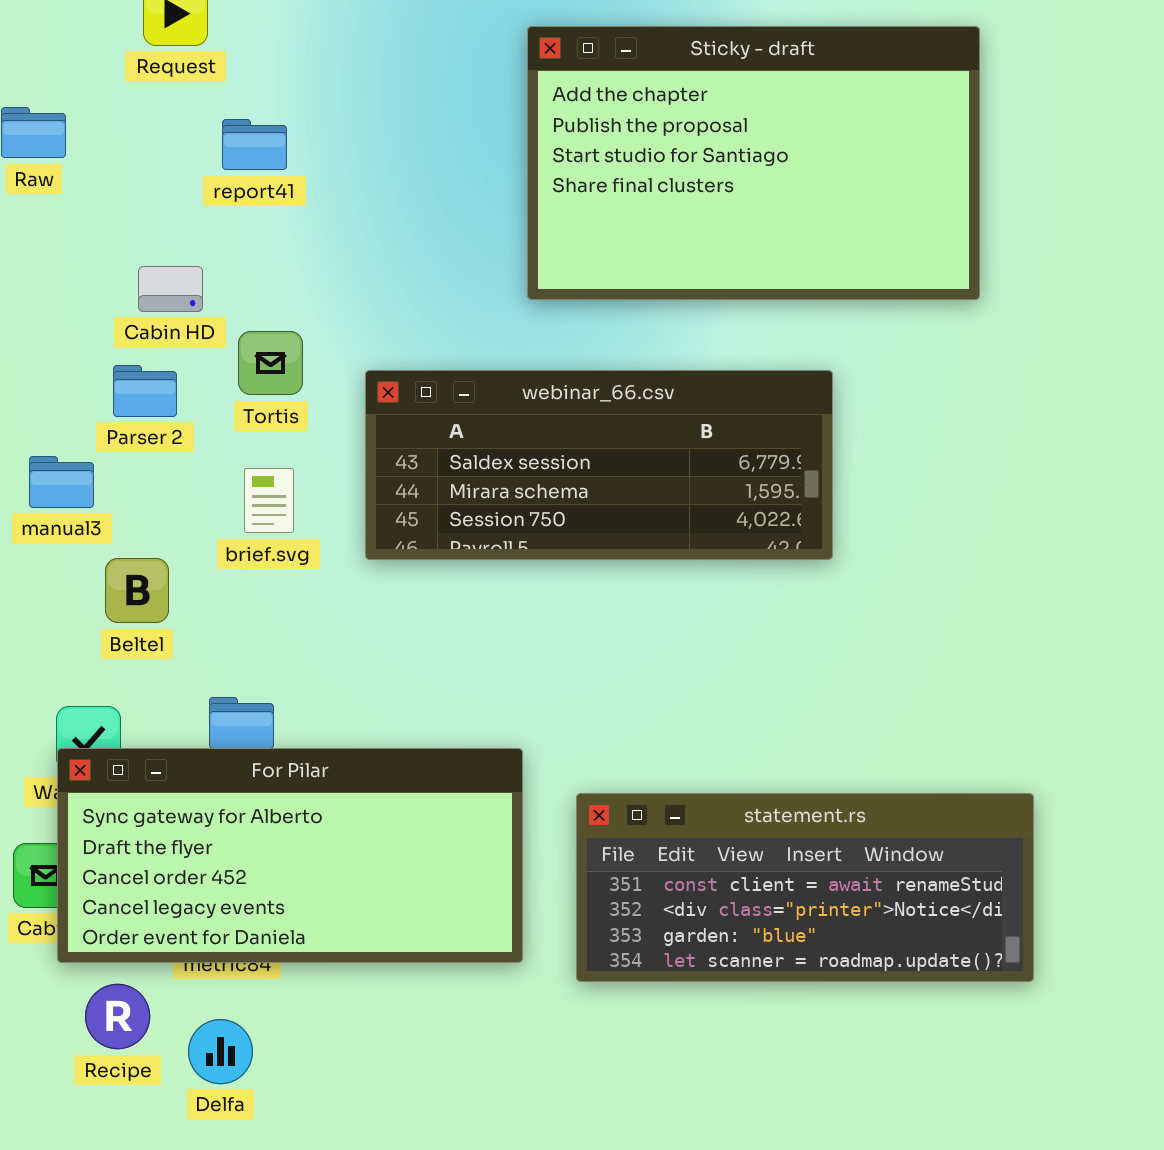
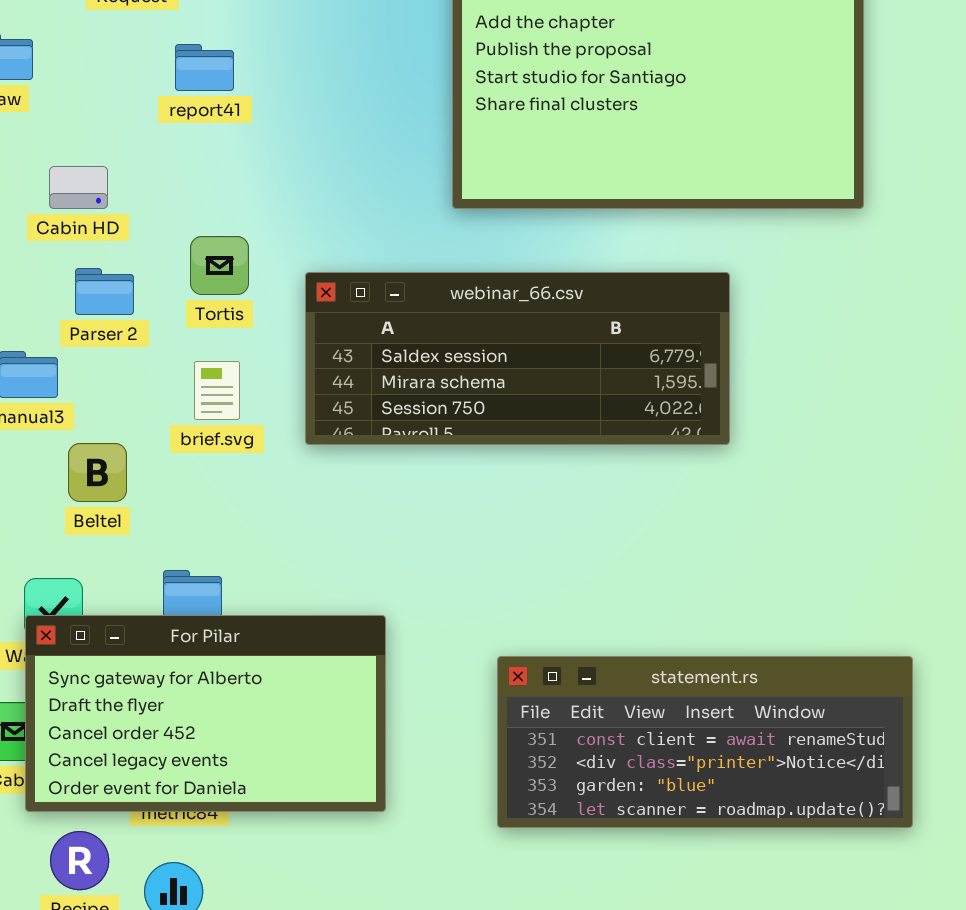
Cabin HD: [138,266,203,312] -> [49,166,108,209], moved
For Pilar: [57,748,523,963] -> [25,615,386,812], resized

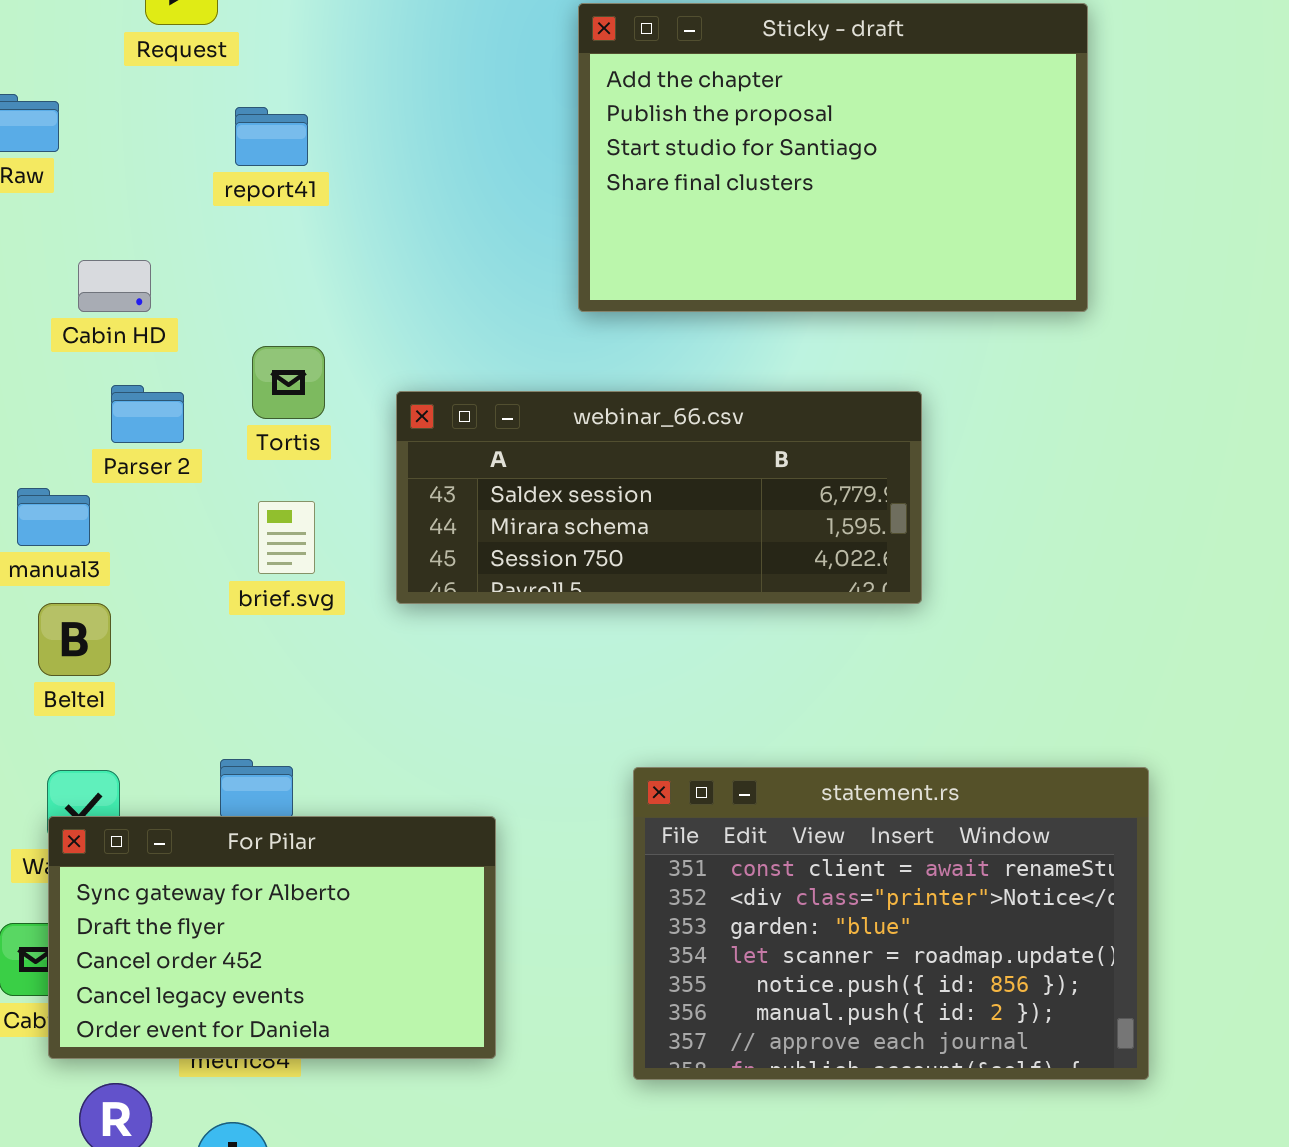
Beltel: [68,443,127,502] -> [38,603,111,676], moved
statement.rs: [497,656,913,828] -> [633,767,1149,1080], resized

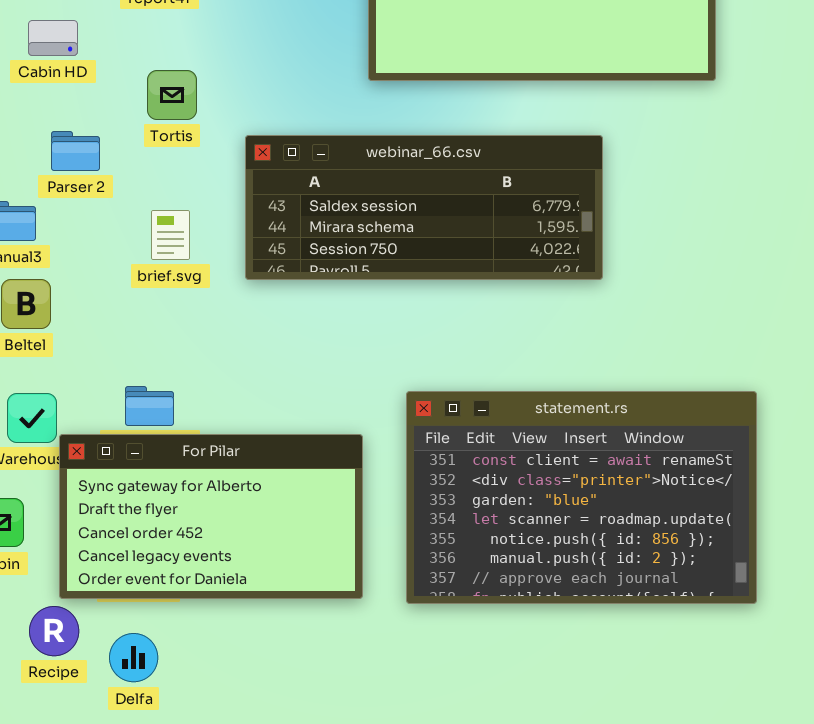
Cabin HD: [78,260,151,312] -> [28,20,78,56], moved
Tortis: [252,346,325,419] -> [147,70,197,120], moved
For Pilar: [48,816,496,1059] -> [59,434,363,599], moved

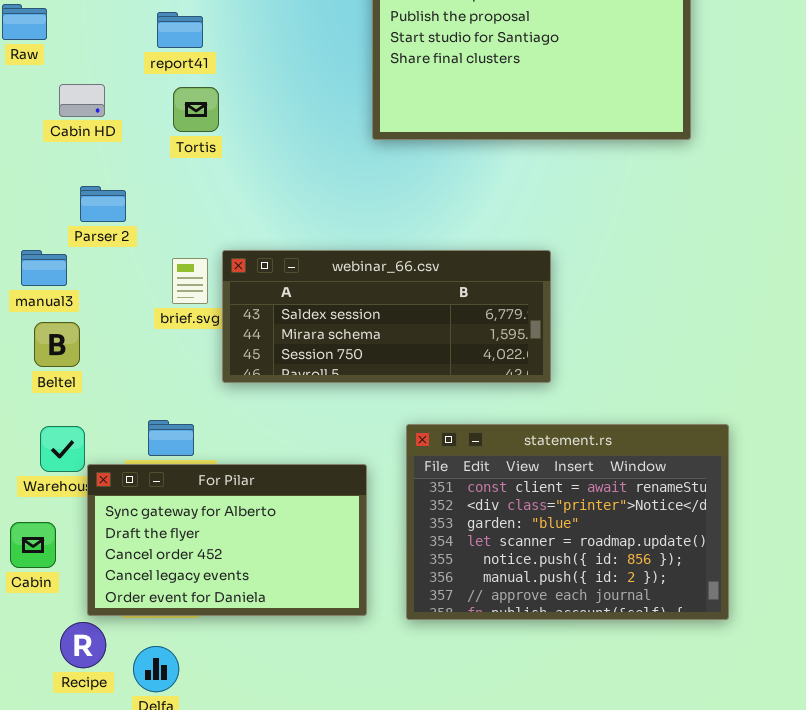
Tortis: [147,70,197,120] -> [173,87,219,132], moved
webinar_66.csv: [245,135,603,280] -> [222,250,551,383], moved

